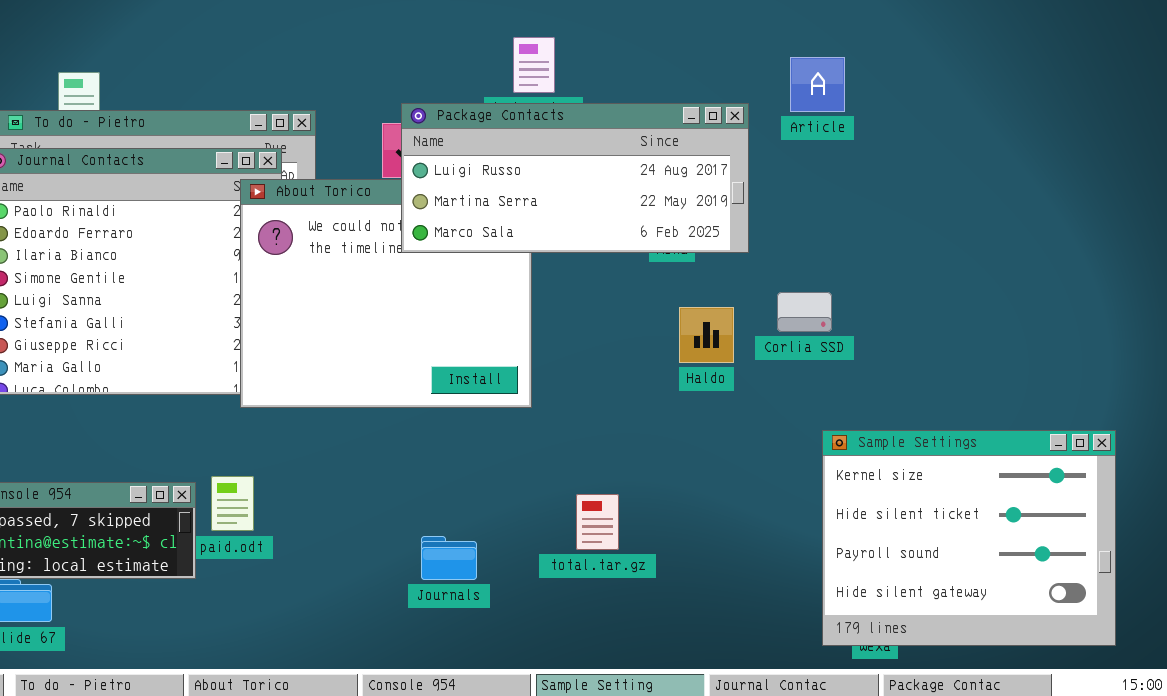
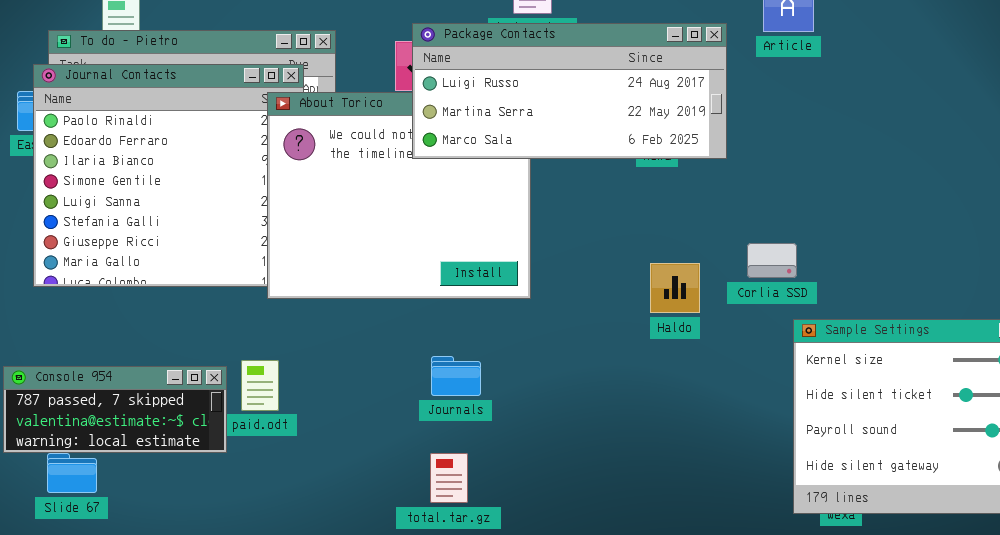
Corlia SSD: [777,292,832,332] -> [747,243,797,278], moved
Haldo: [679,307,734,363] -> [650,263,700,313], moved
total.tar.gz: [576,494,619,550] -> [430,453,468,503], moved
Journals: [421,536,477,580] -> [431,356,481,396], moved

